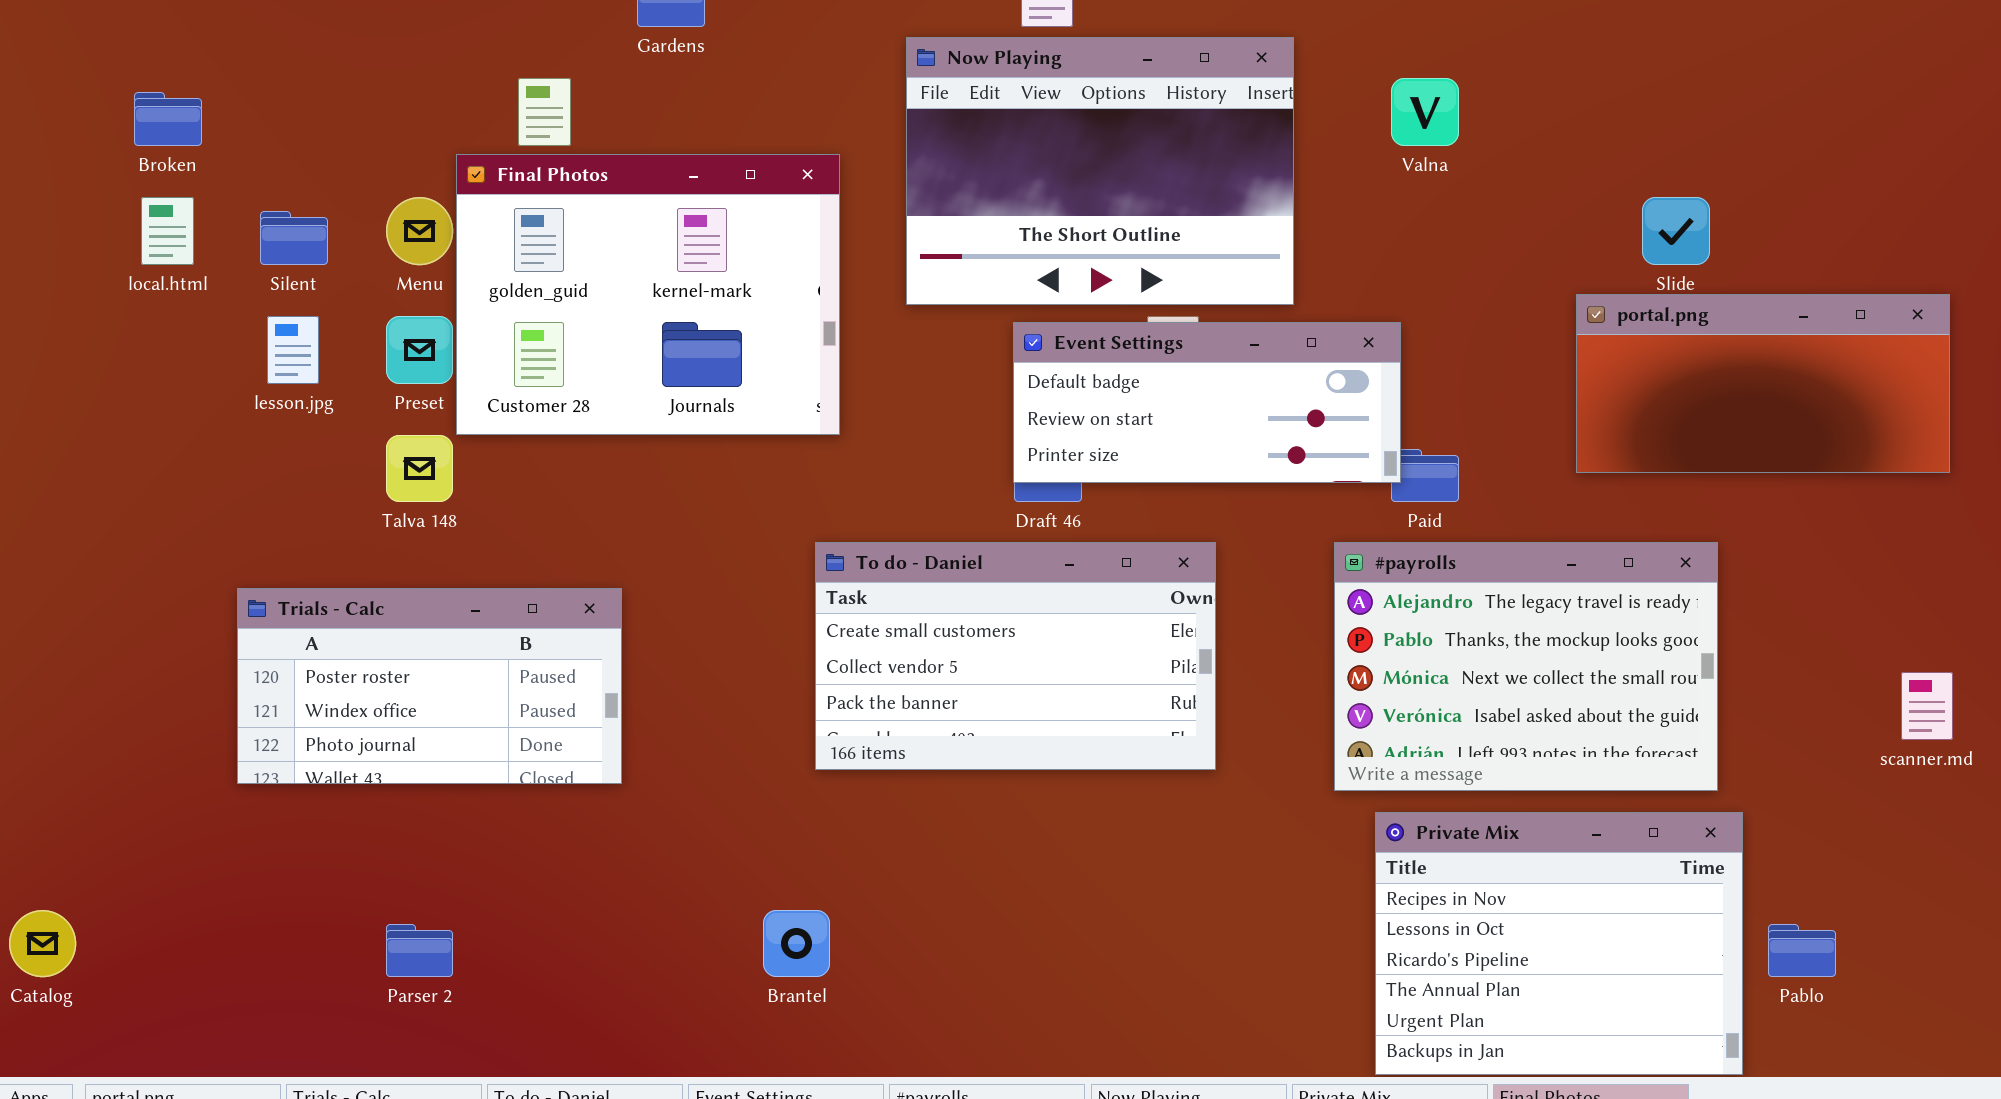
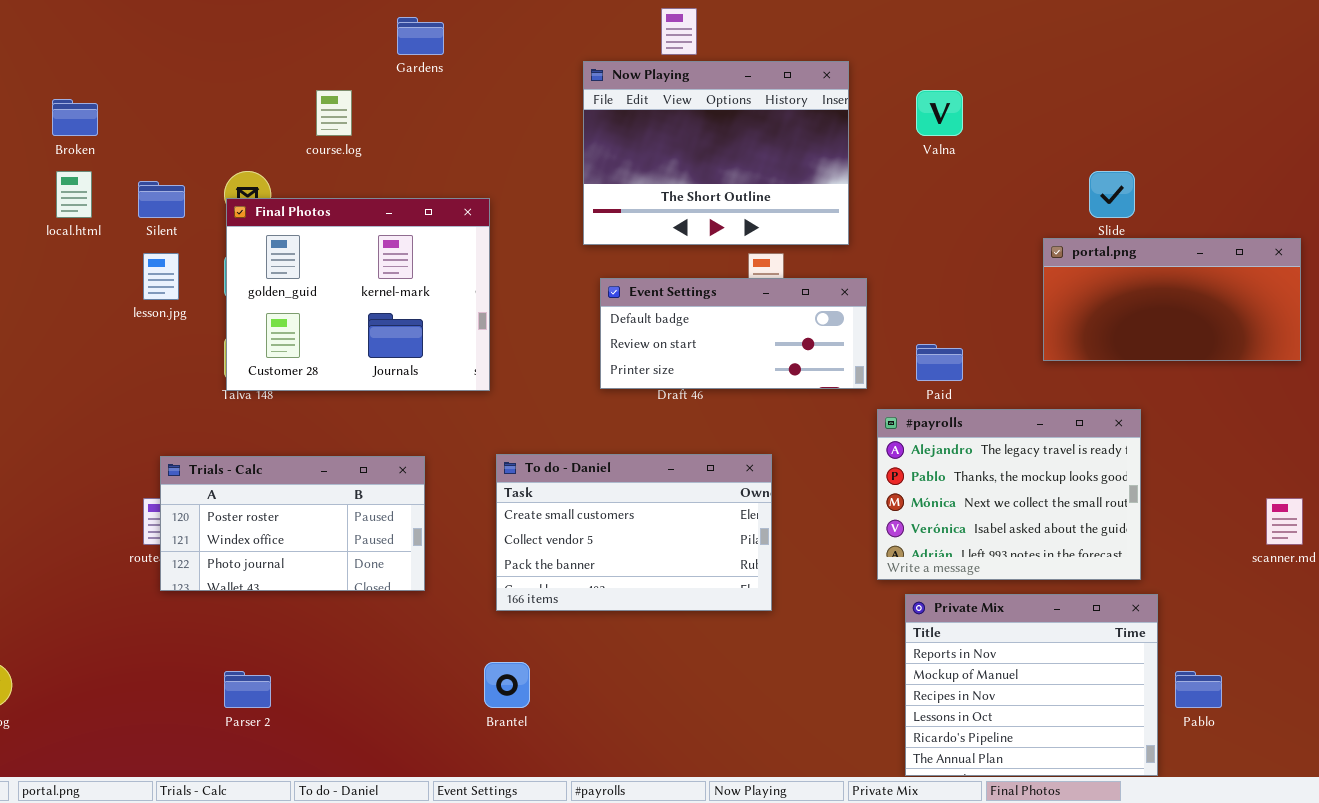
Final Photos: [456,154,840,435] -> [226,198,490,391], moved
Event Settings: [1013,322,1401,483] -> [600,278,867,389], moved
To do - Daniel: [815,542,1216,770] -> [496,454,772,611], moved
Trials - Calc: [237,588,622,784] -> [160,456,425,591], moved
Private Mix: [1375,812,1743,1075] -> [905,594,1158,776], scrolled up 2 rows

